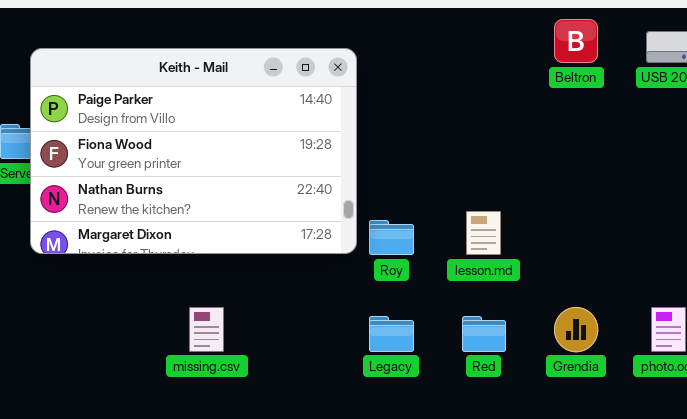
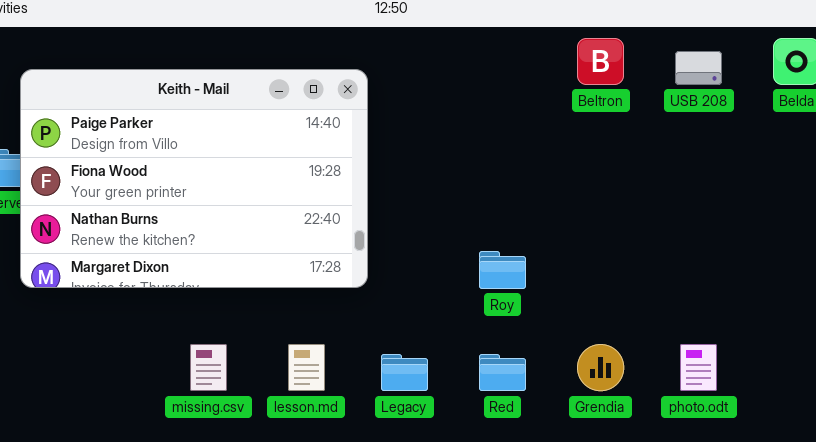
lesson.md: [466,211,501,255] -> [288,344,325,391], moved
Roy: [369,220,414,255] -> [479,251,526,289], moved

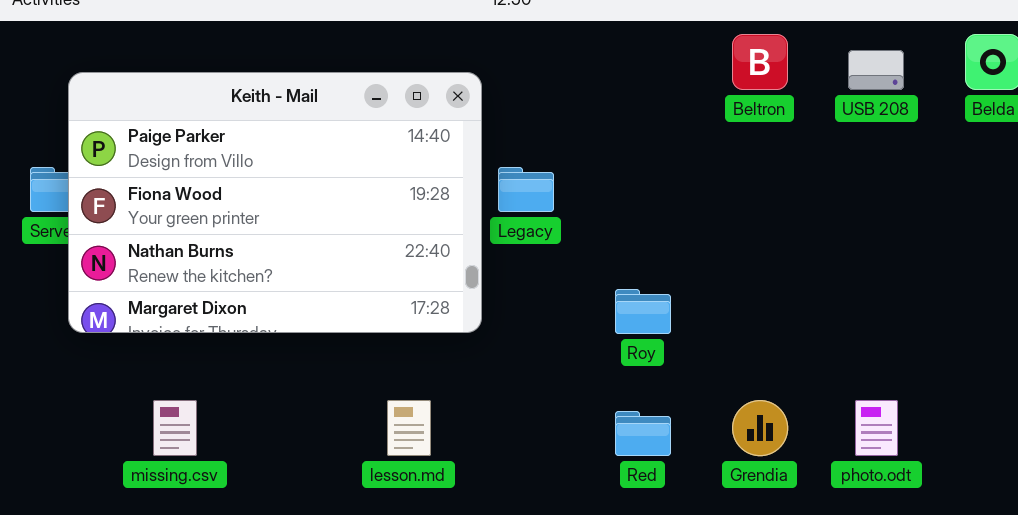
missing.csv: [190,344,227,391] -> [153,400,197,456], moved
Legacy: [381,354,428,391] -> [498,167,554,212], moved

